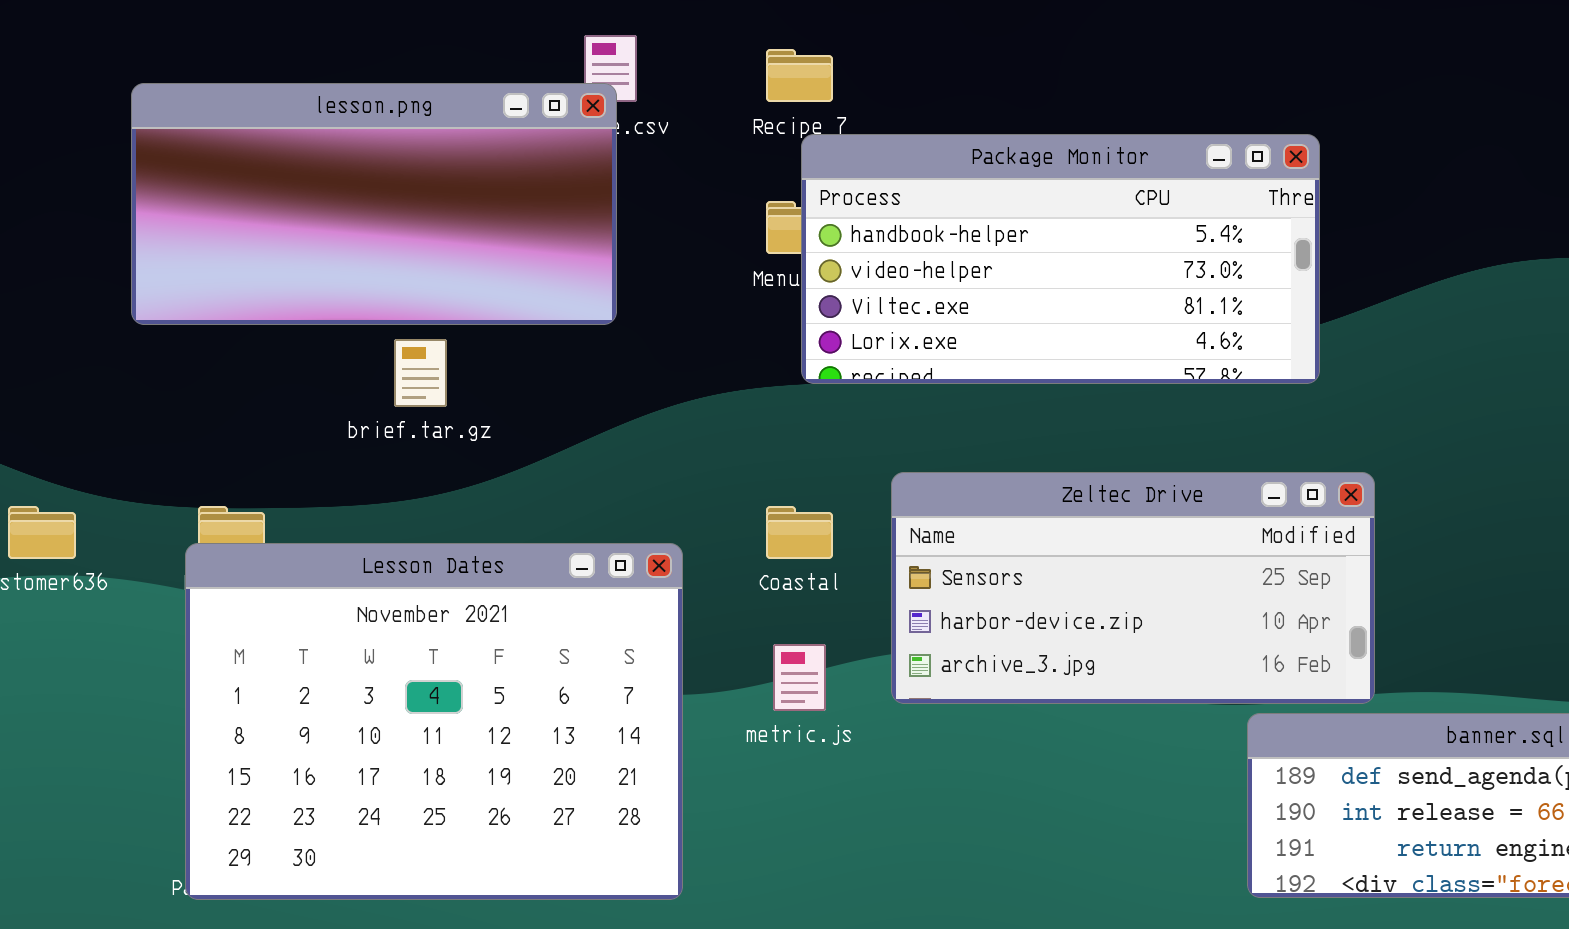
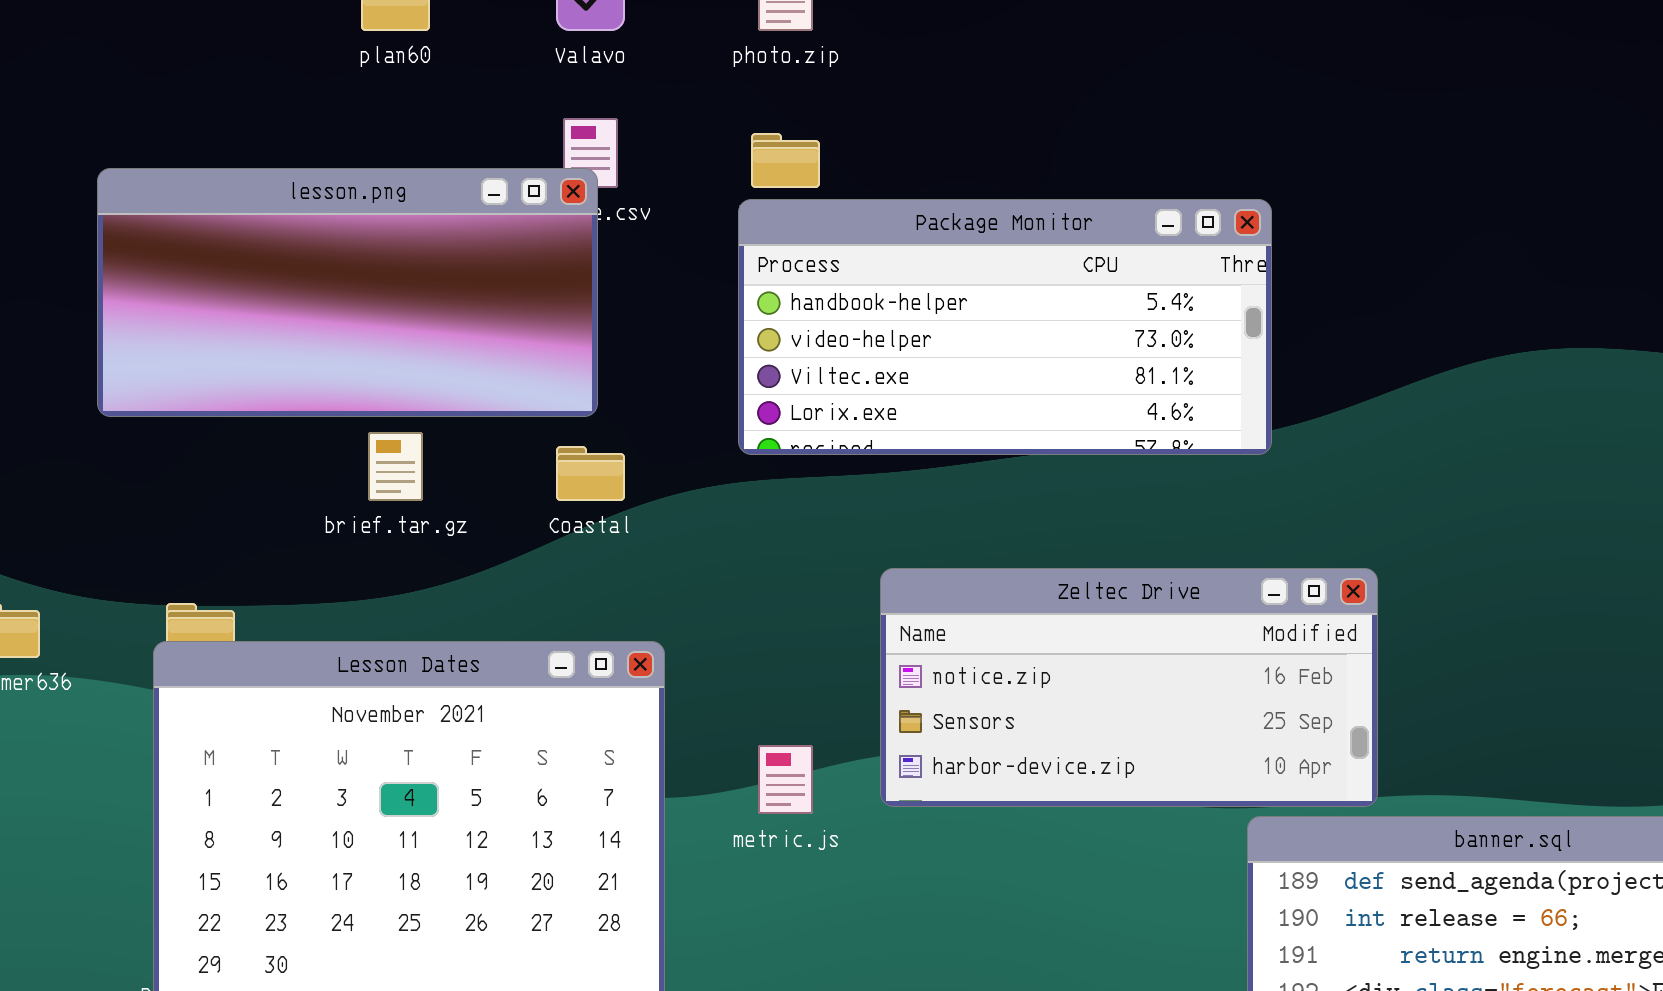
Package Monitor: [801,134,1320,384] -> [738,199,1272,455], moved
Zeltec Drive: [891,472,1375,704] -> [880,568,1378,807], scrolled up 1 row
Coastal: [766,506,833,559] -> [556,446,625,501], moved

